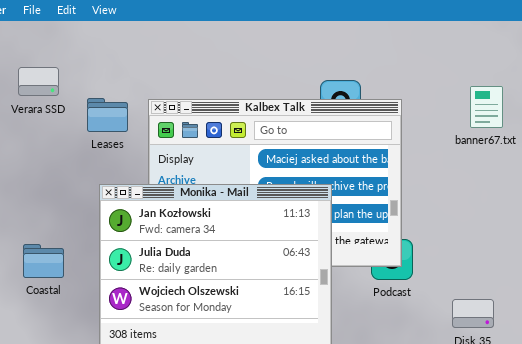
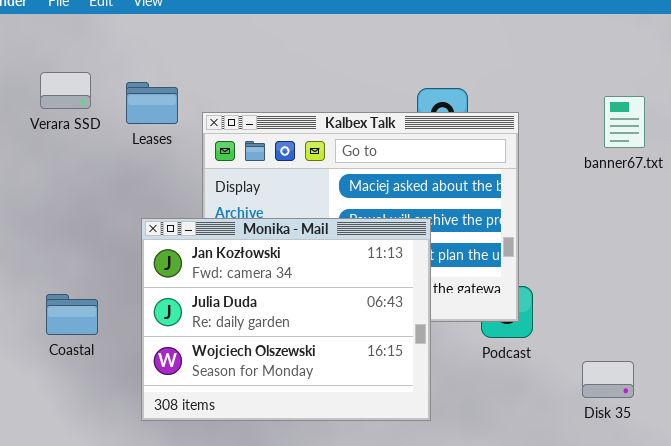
Leases: [87,98,128,132] -> [126,82,178,124], moved

